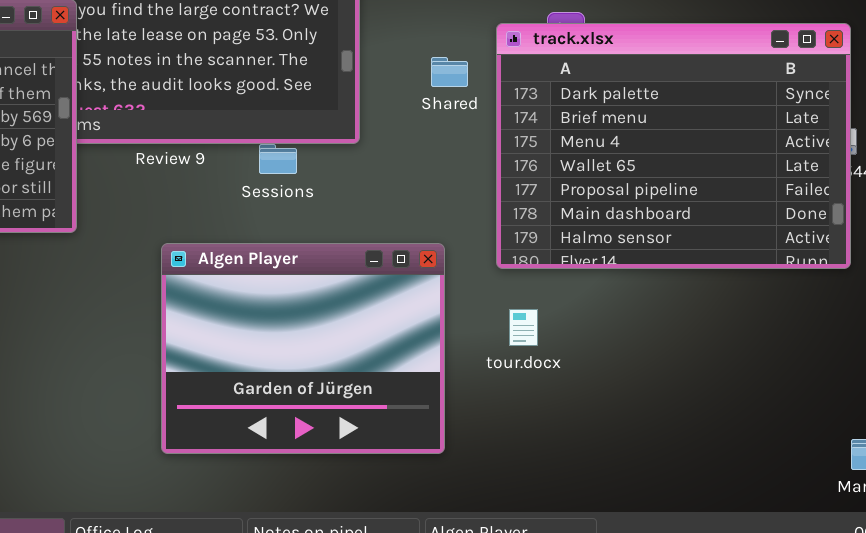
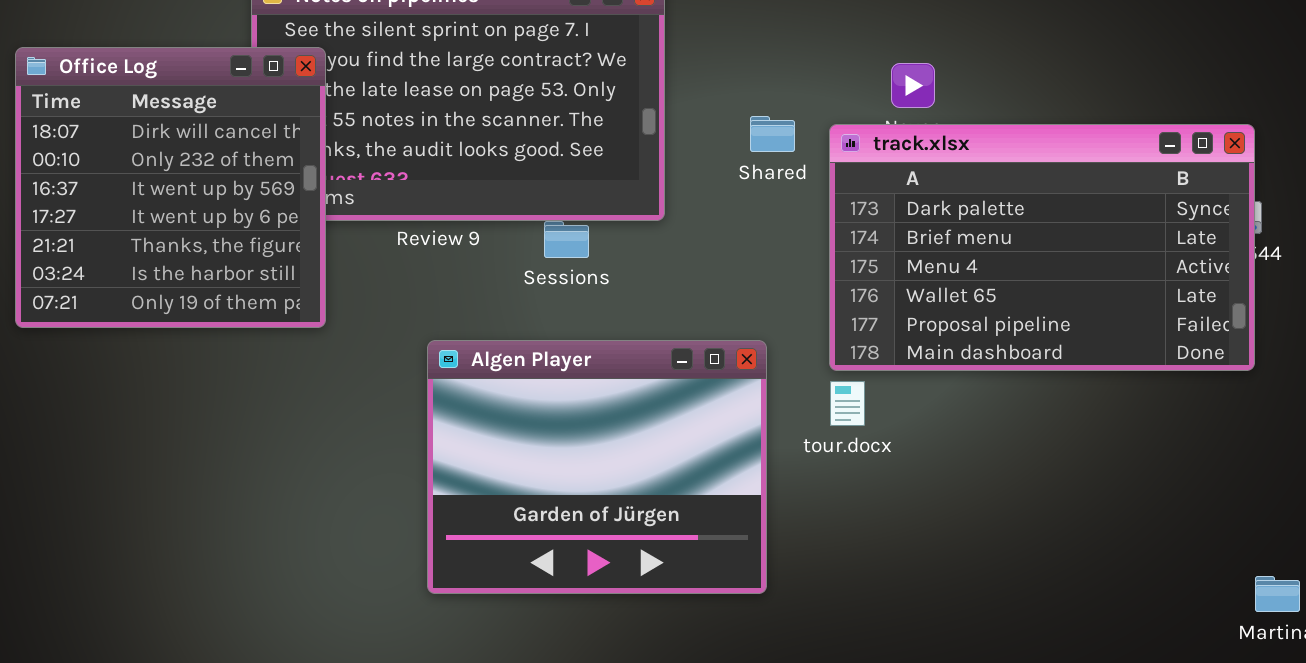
track.xlsx: [496,23,851,269] -> [829,124,1255,371], resized
tour.docx: [509,309,538,346] -> [830,381,865,426], moved

